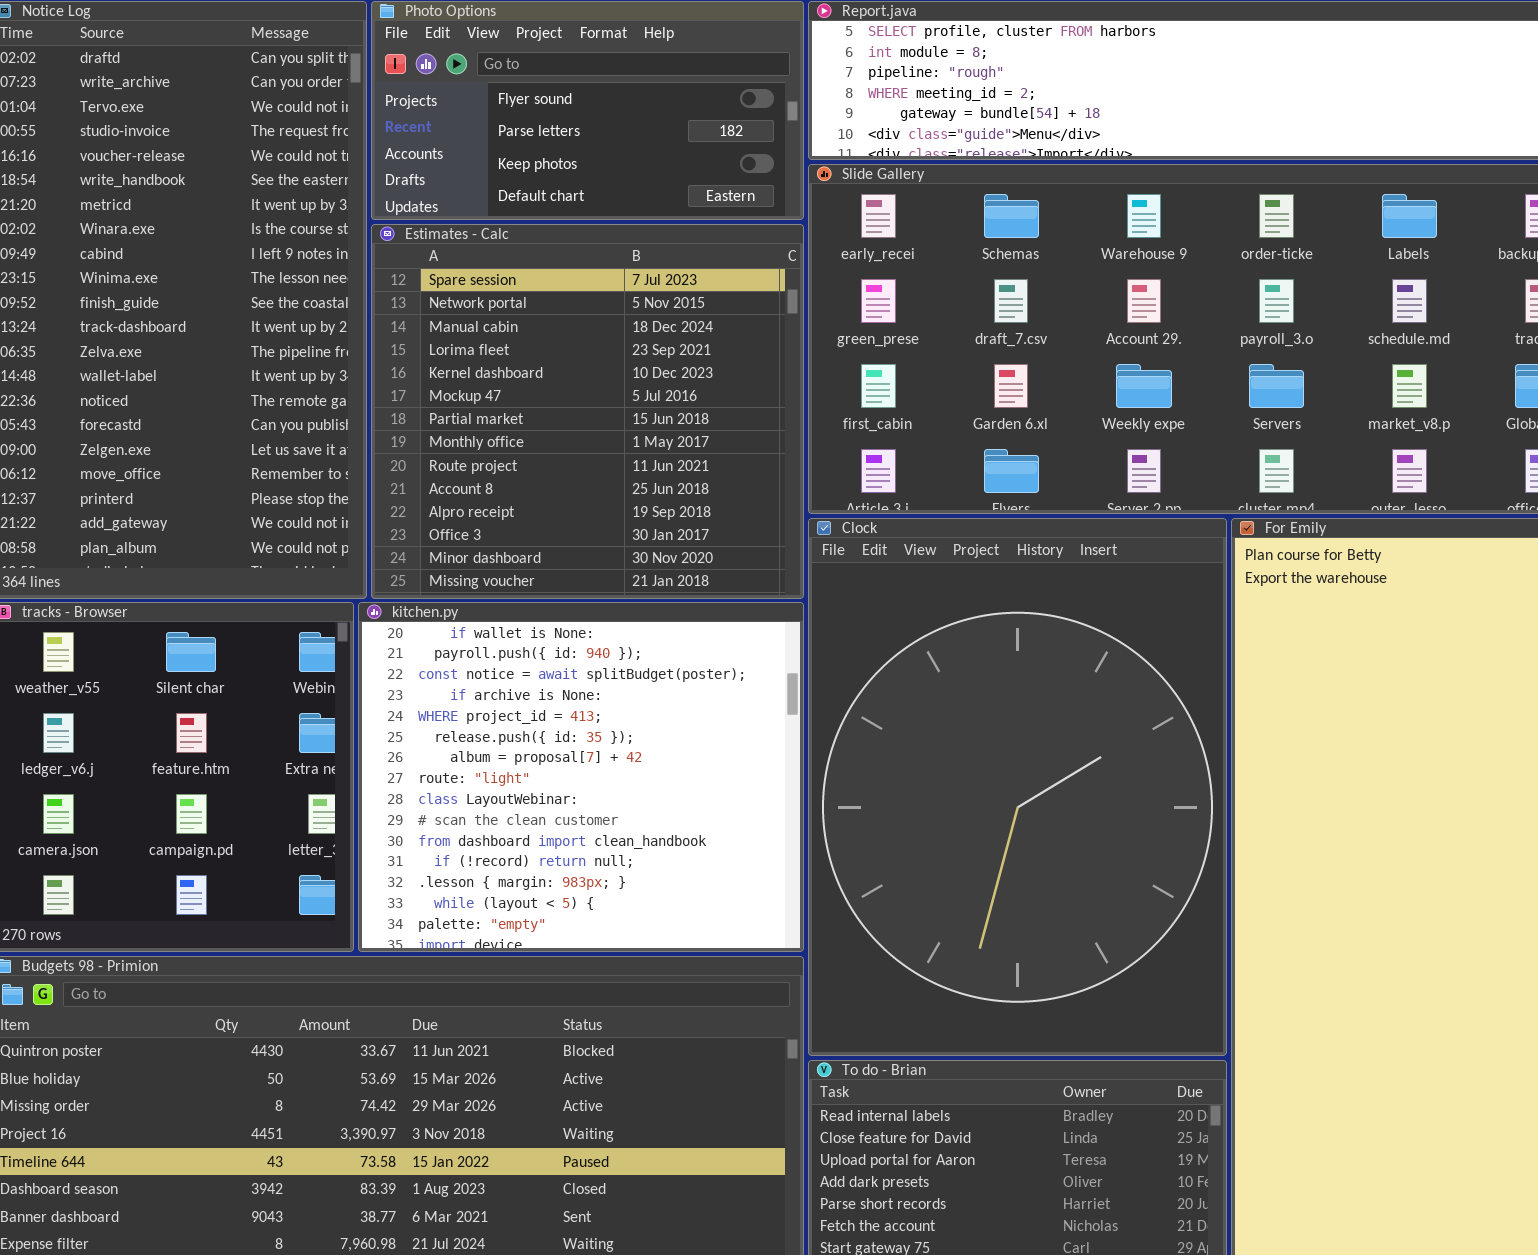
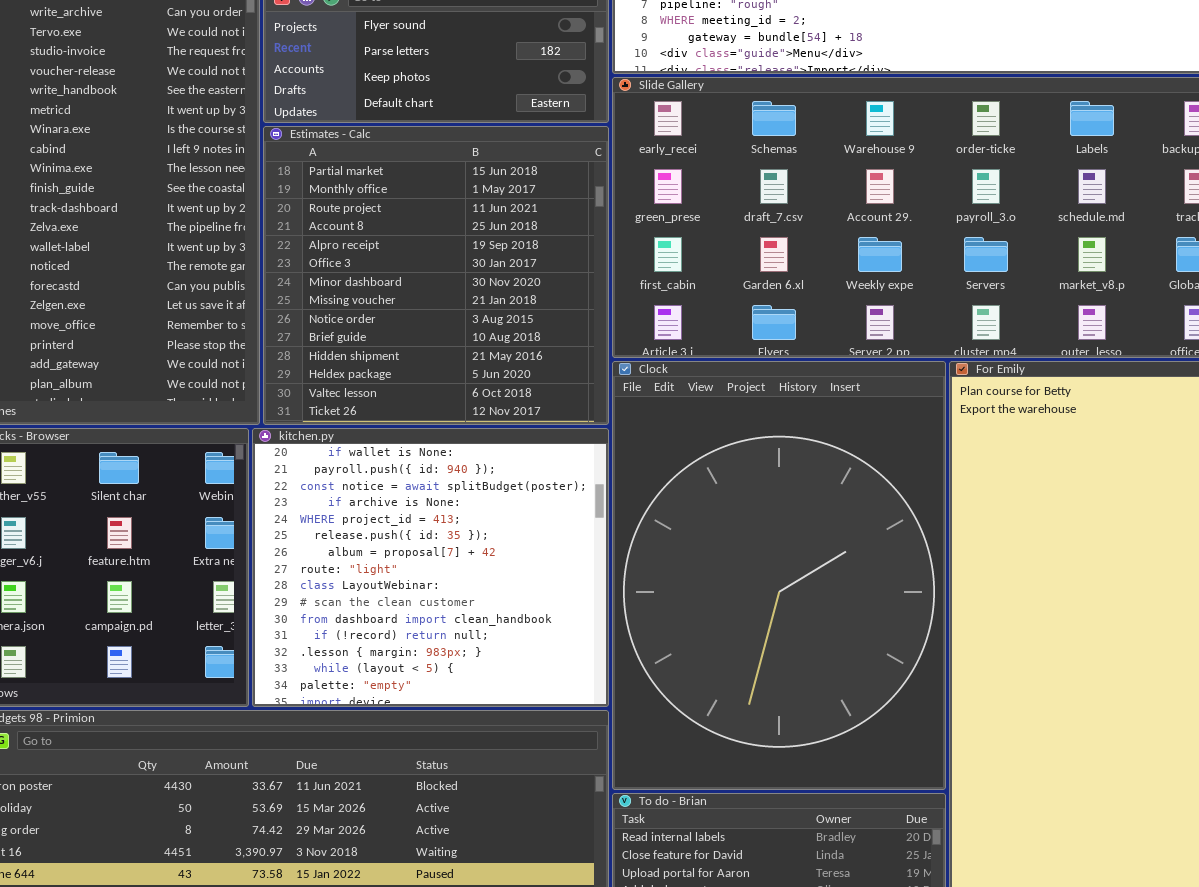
Estimates - Calc: [371,224,804,599] -> [263,126,609,425], scrolled down 6 rows

